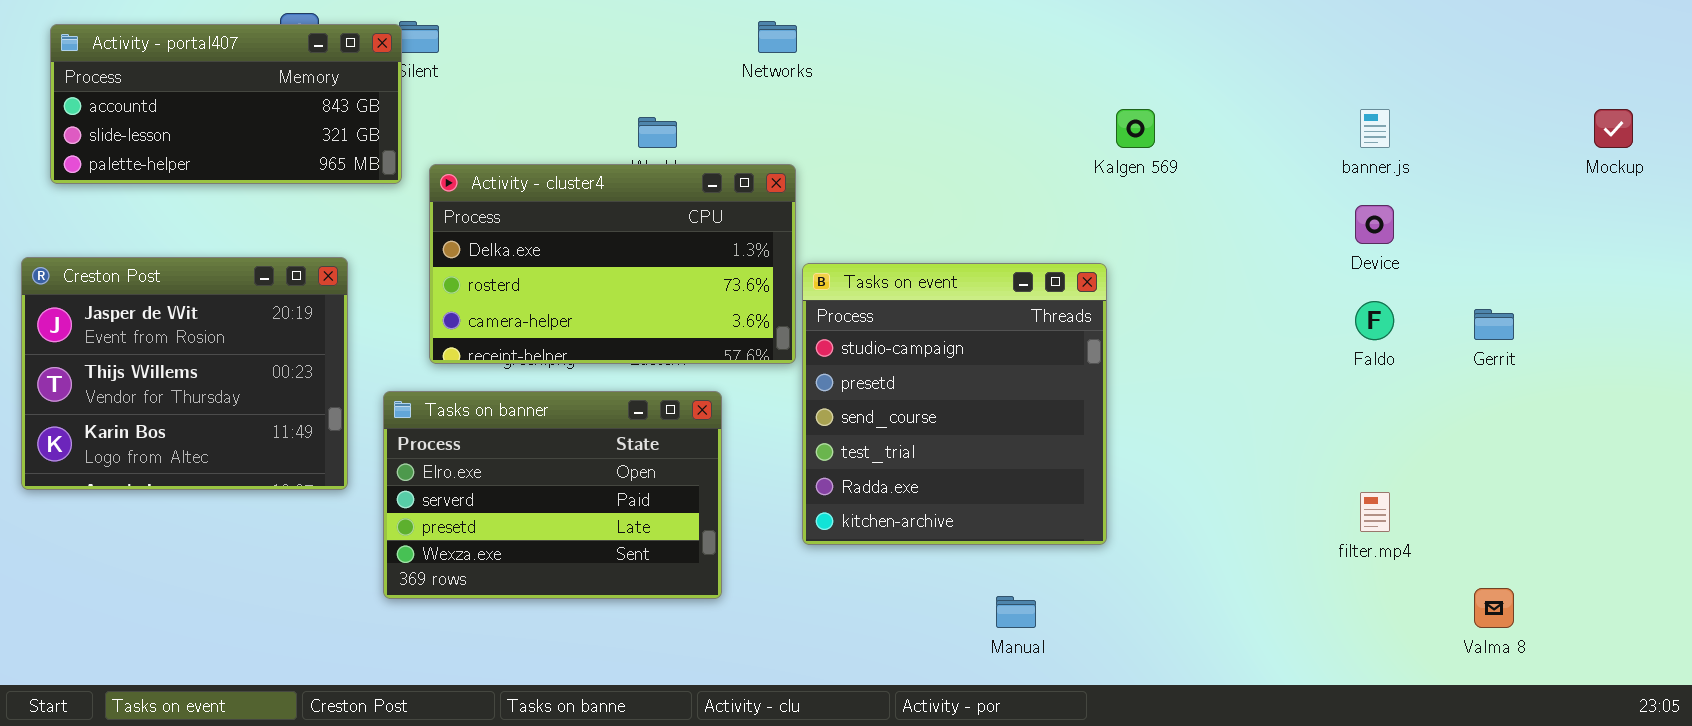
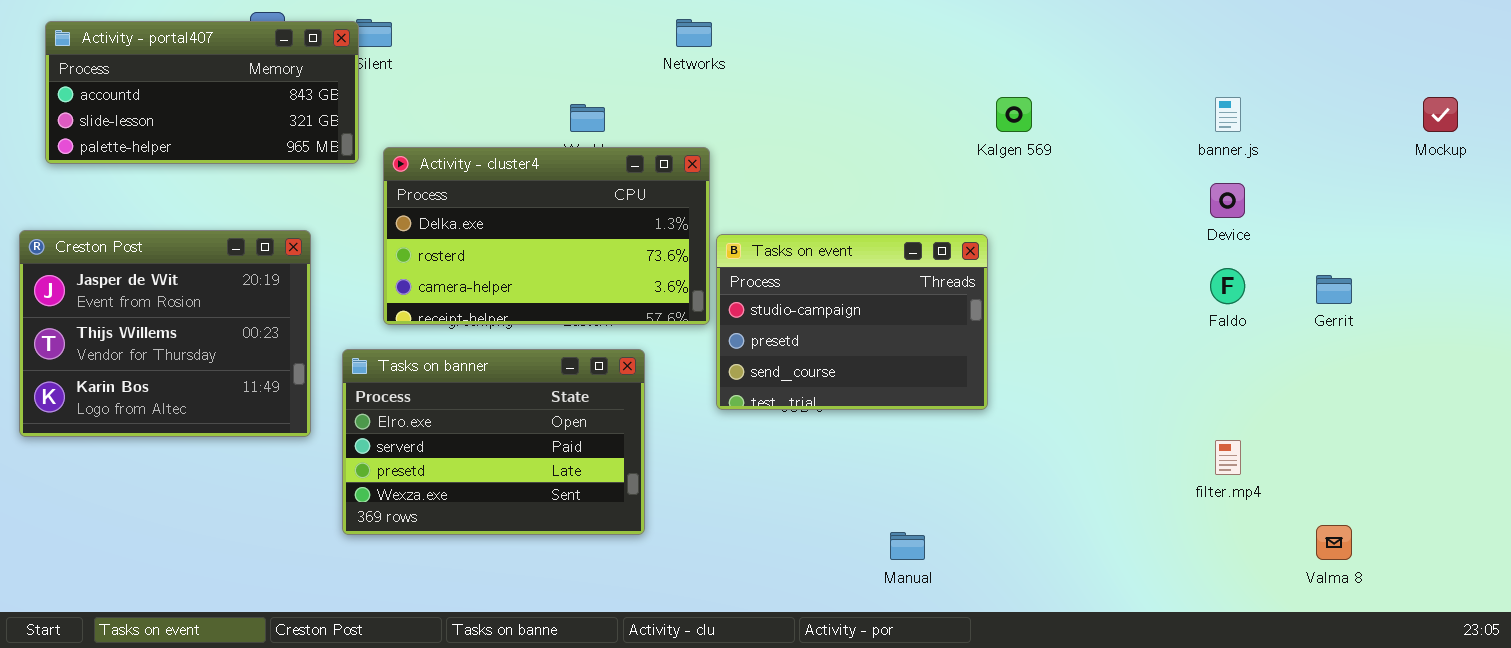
Tasks on event: [802,263,1107,545] -> [716,234,988,410], resized

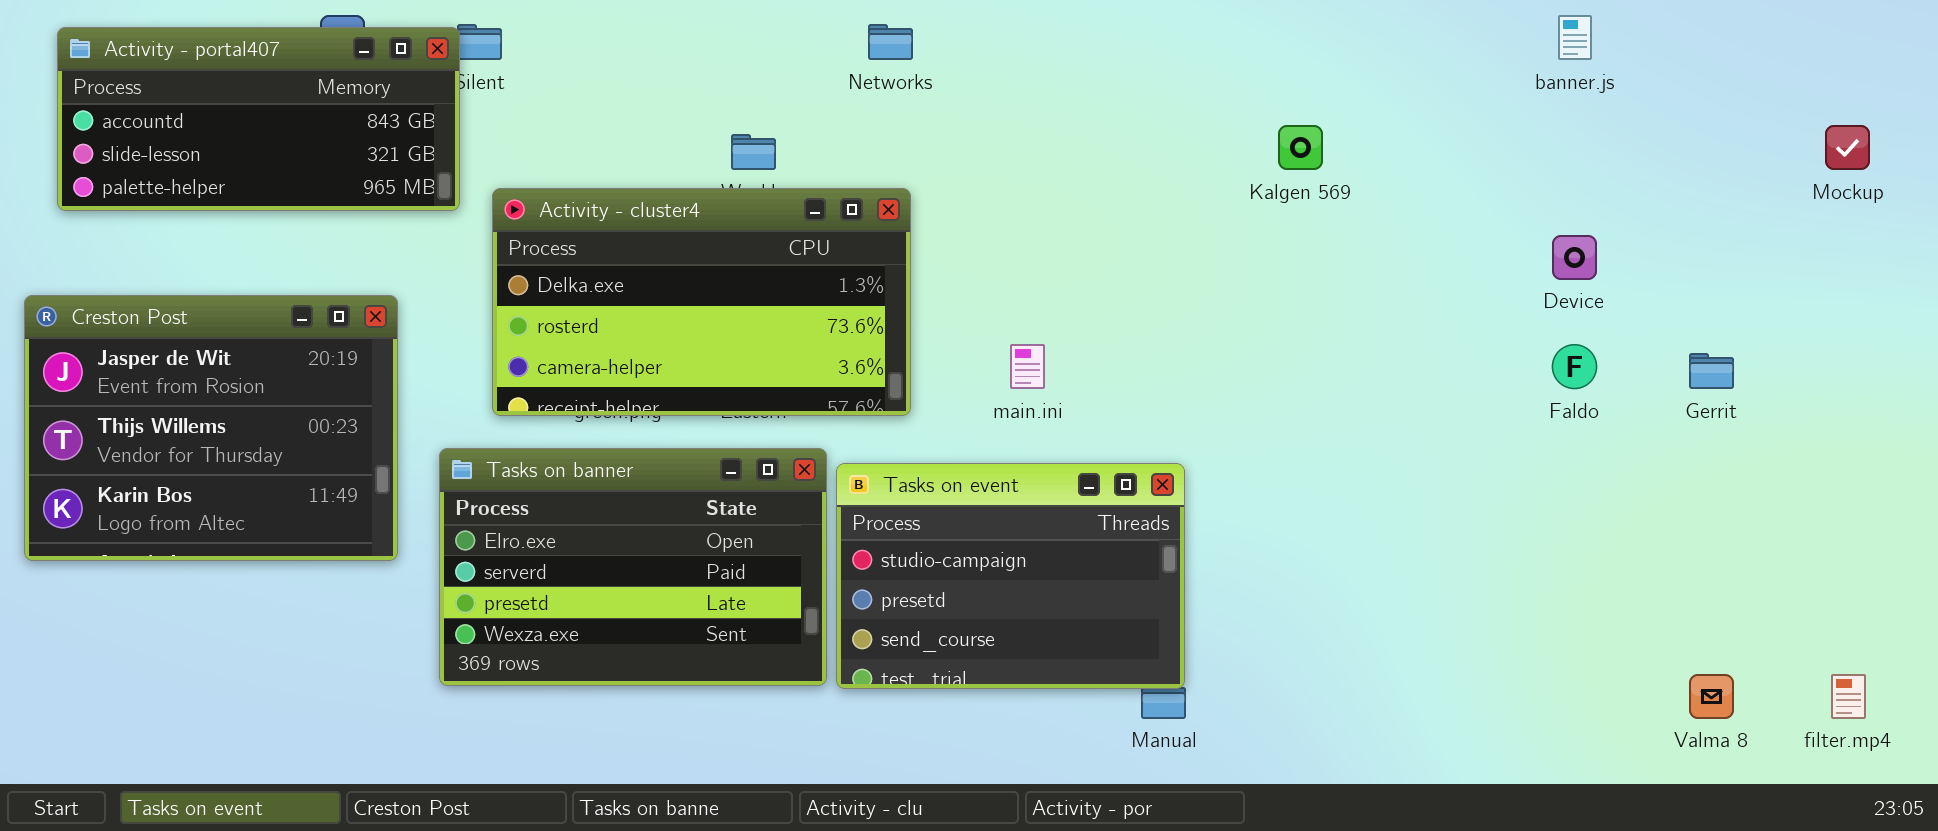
banner.js: [1215,97,1241,132] -> [1558,15,1592,60], moved
Tasks on event: [716,234,988,410] -> [836,463,1185,689], moved
filter.mp4: [1215,440,1241,475] -> [1831,674,1866,719], moved

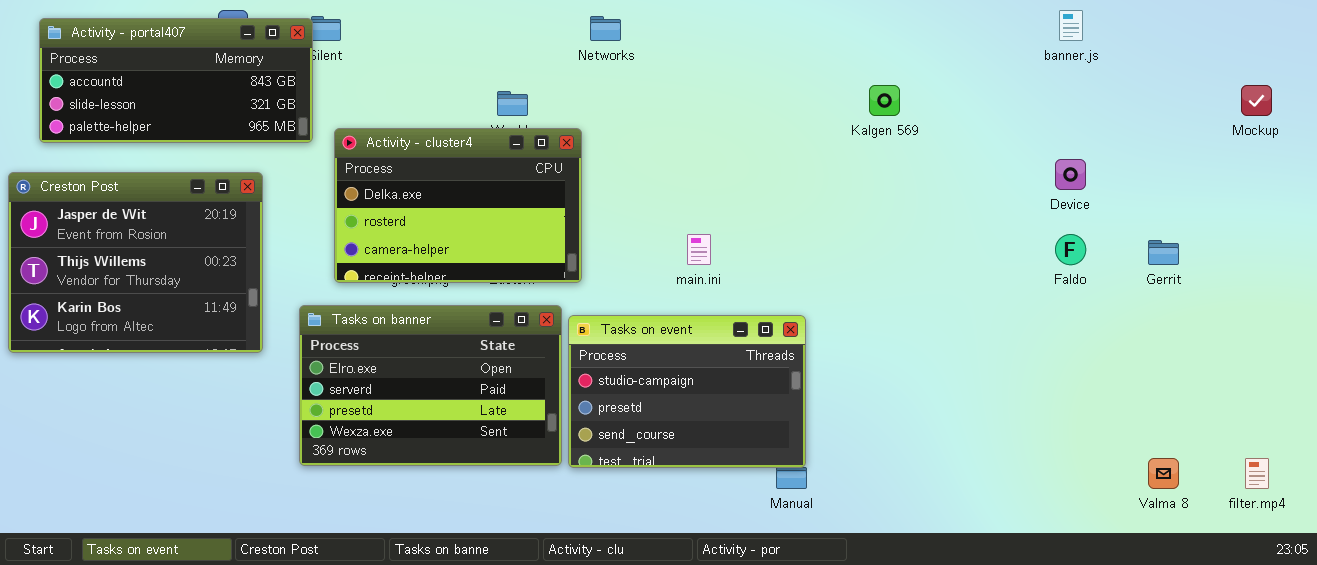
Activity - cluster4: [492,188,911,416] -> [334,128,582,283], resized
Creston Post: [24,295,398,561] -> [8,172,263,353], moved

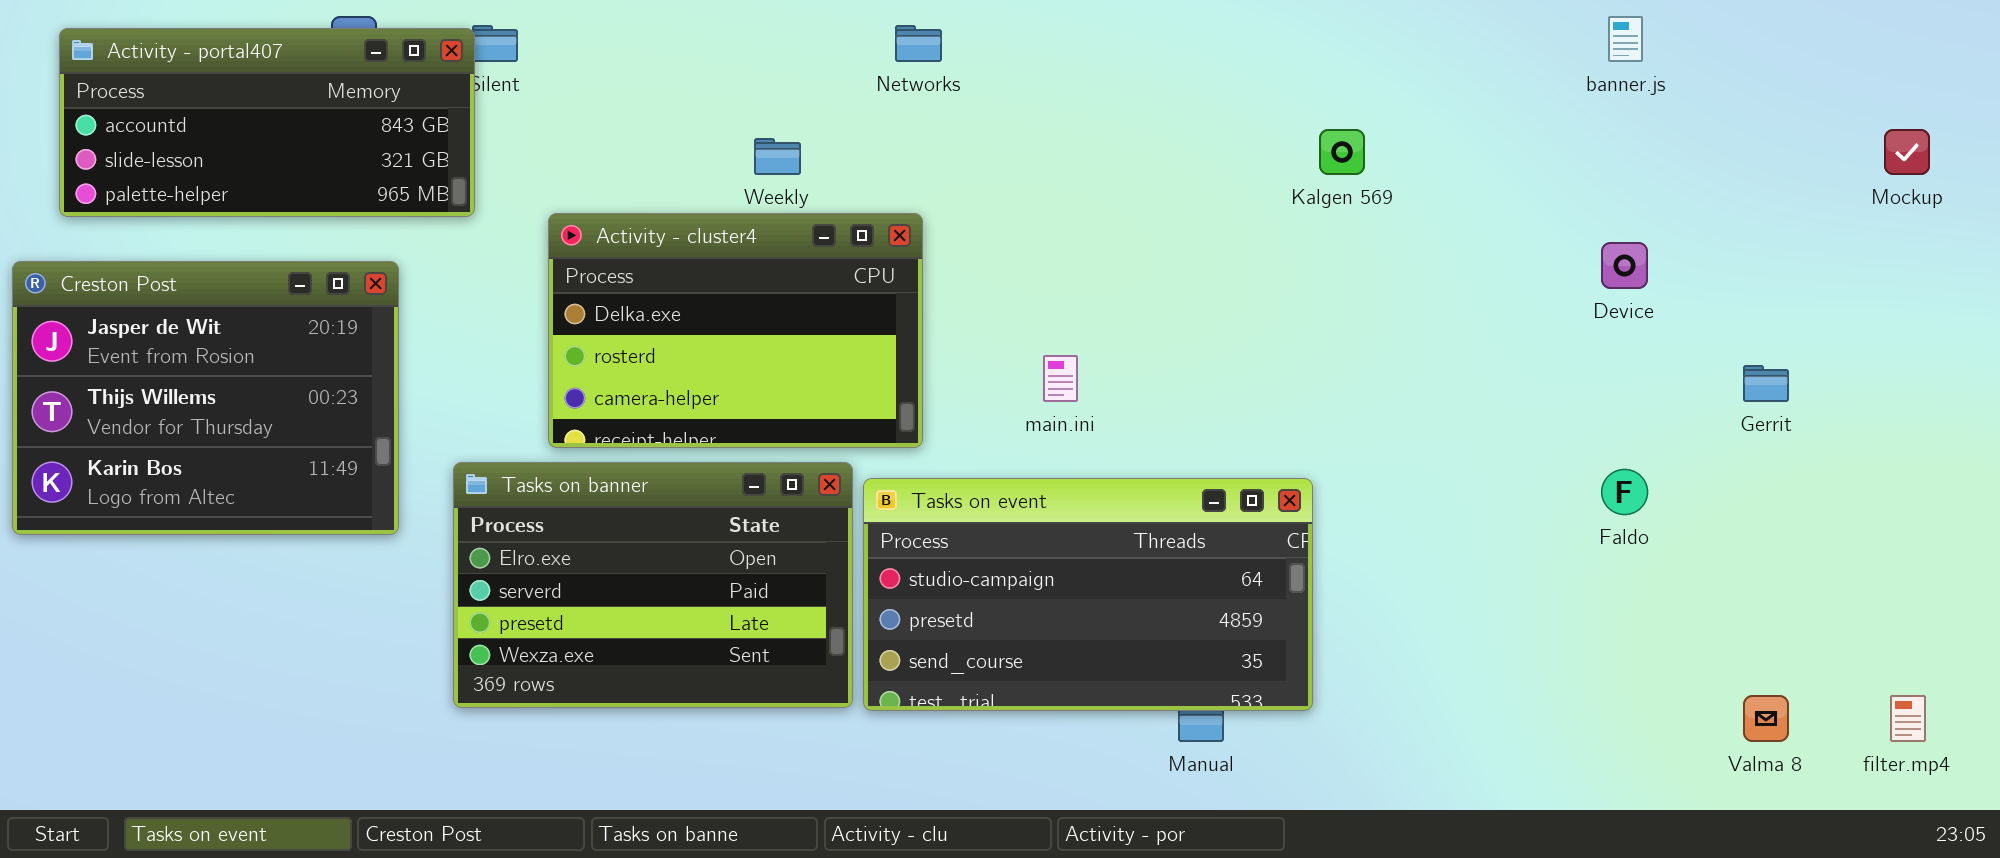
Activity - cluster4: [334,128,582,283] -> [548,213,923,448], moved
Faldo: [1055,234,1086,265] -> [1601,469,1648,515], moved
Tasks on event: [568,315,806,468] -> [863,478,1313,711], resized

